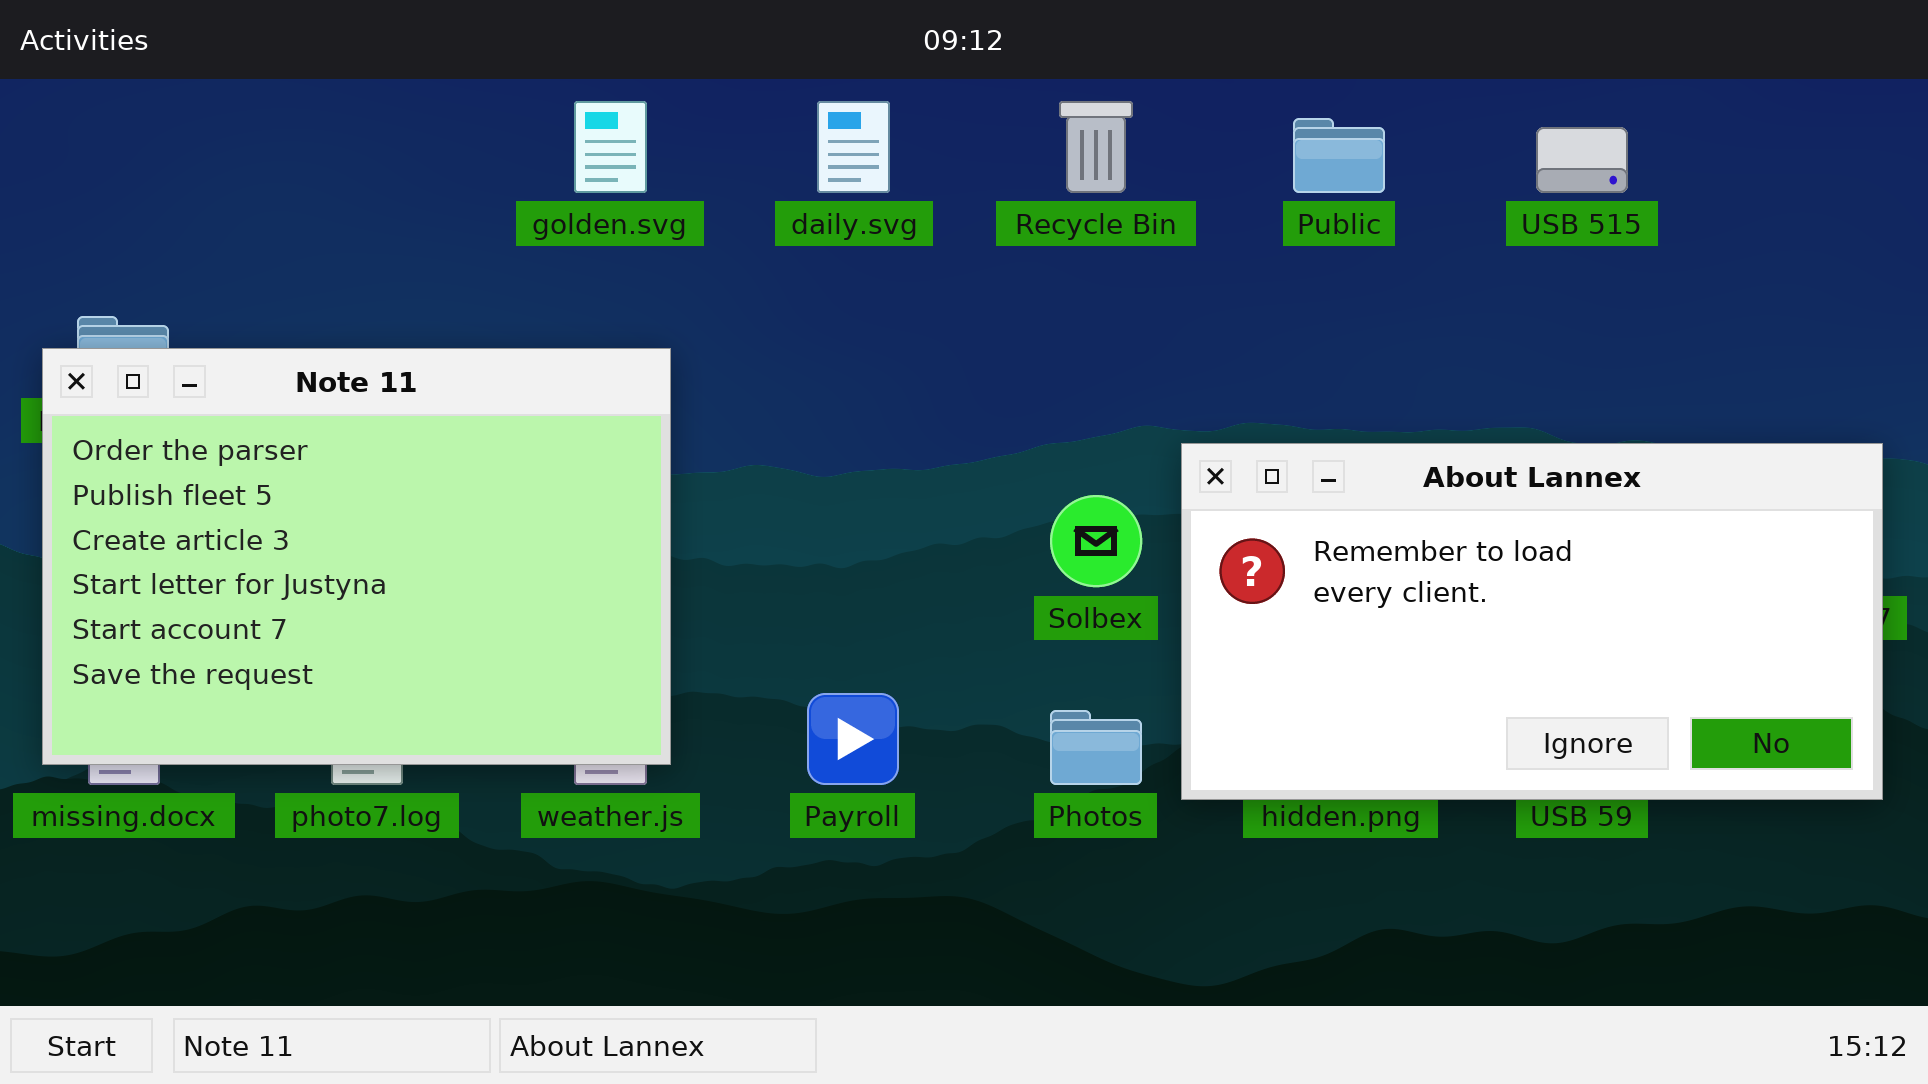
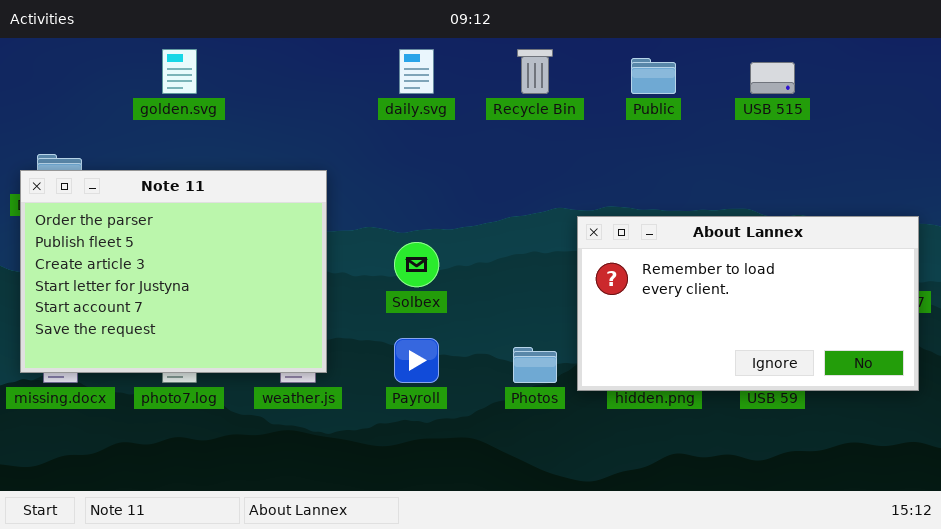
golden.svg: [574,101,647,193] -> [162,49,197,94], moved
Solbex: [1050,495,1142,587] -> [394,242,439,287], moved

